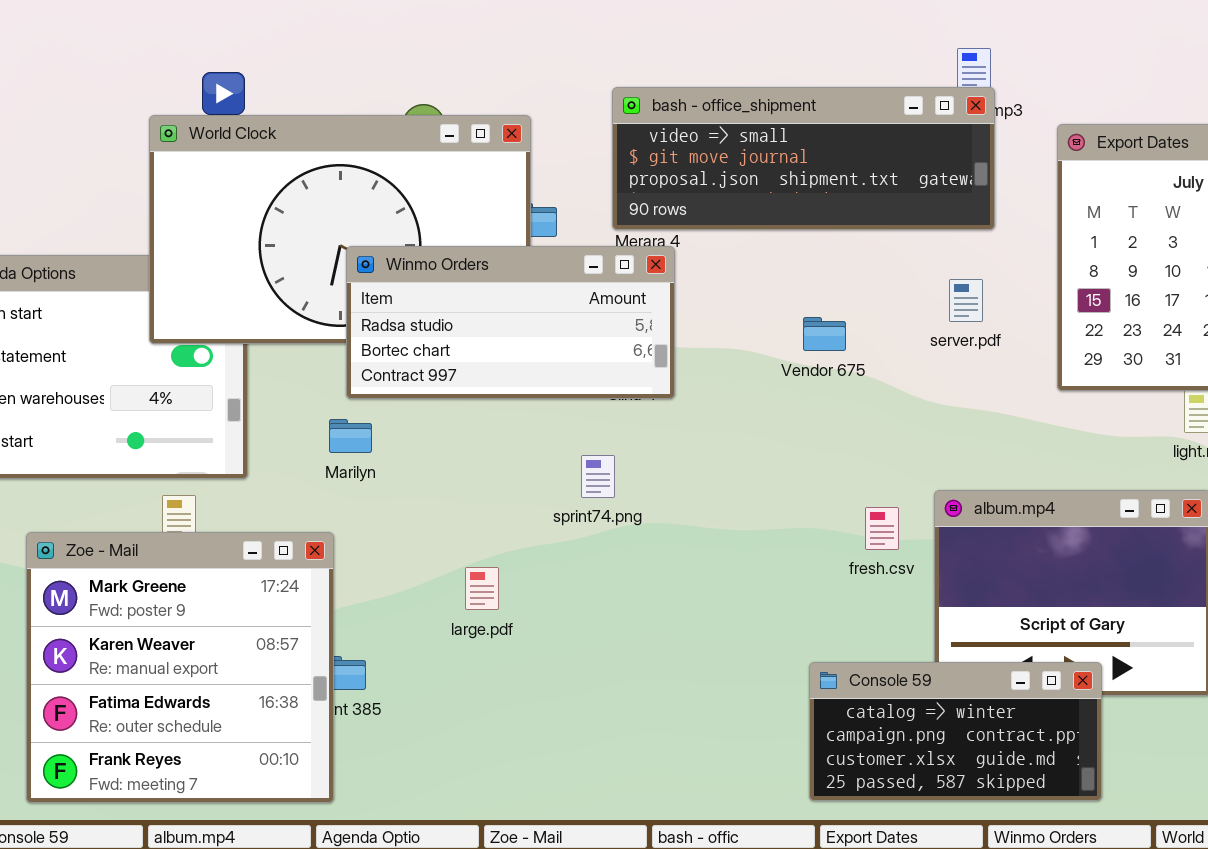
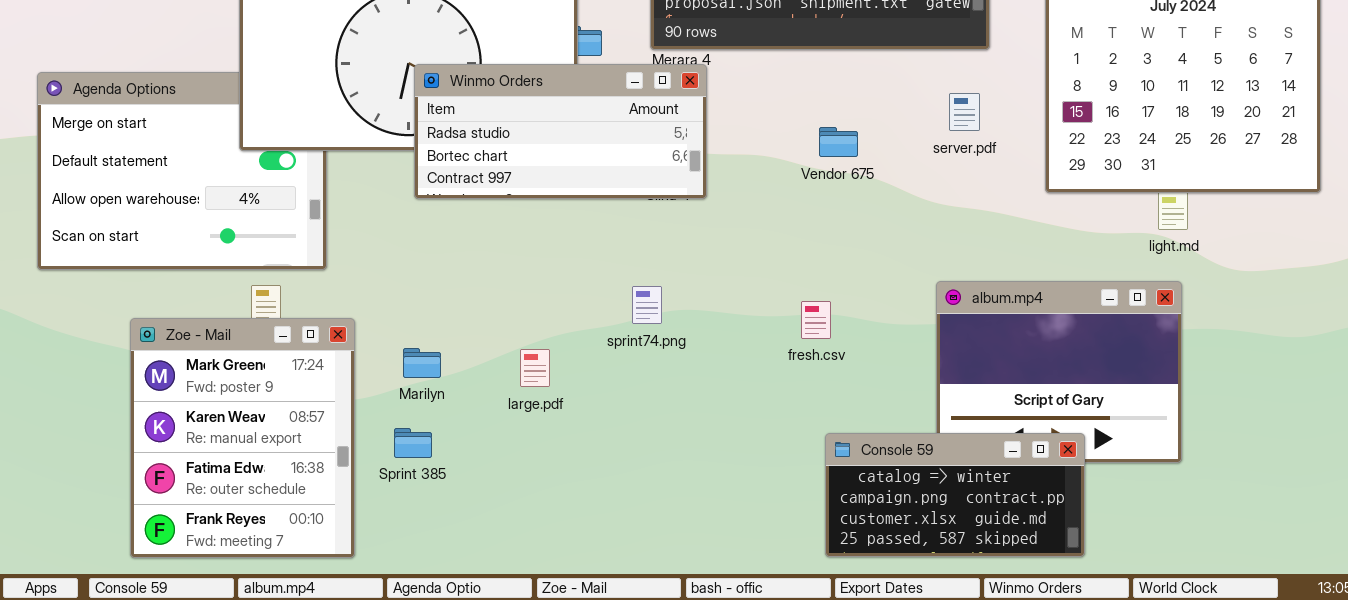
Marilyn: [329,419,372,453] -> [403,348,441,378], moved
sprint74.png: [581,455,615,498] -> [632,286,662,324], moved
fresh.csv: [865,507,899,550] -> [801,301,831,339], moved
Zoe - Mail: [26,532,334,803] -> [130,318,355,558], resized

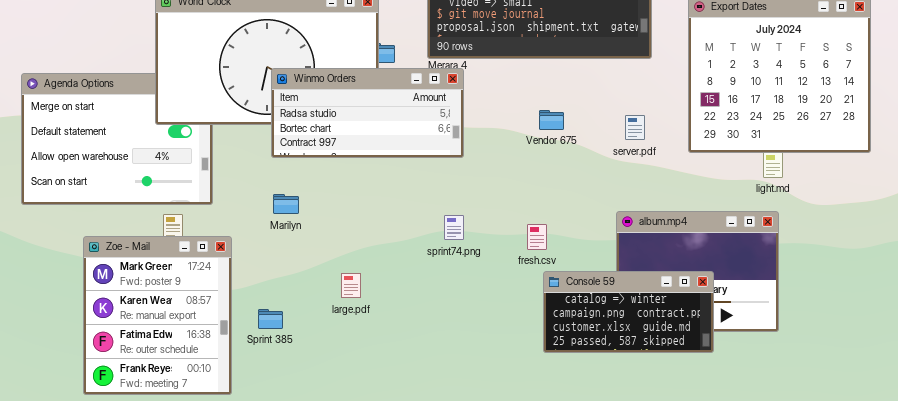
server.pdf: [949,93,980,131] -> [625,115,645,140], moved
sprint74.png: [632,286,662,324] -> [444,215,464,240], moved
Marilyn: [403,348,441,378] -> [273,194,299,214], moved
large.pdf: [520,349,550,387] -> [341,273,361,298], moved
Console 59: [825,433,1085,557] -> [543,271,714,353], moved

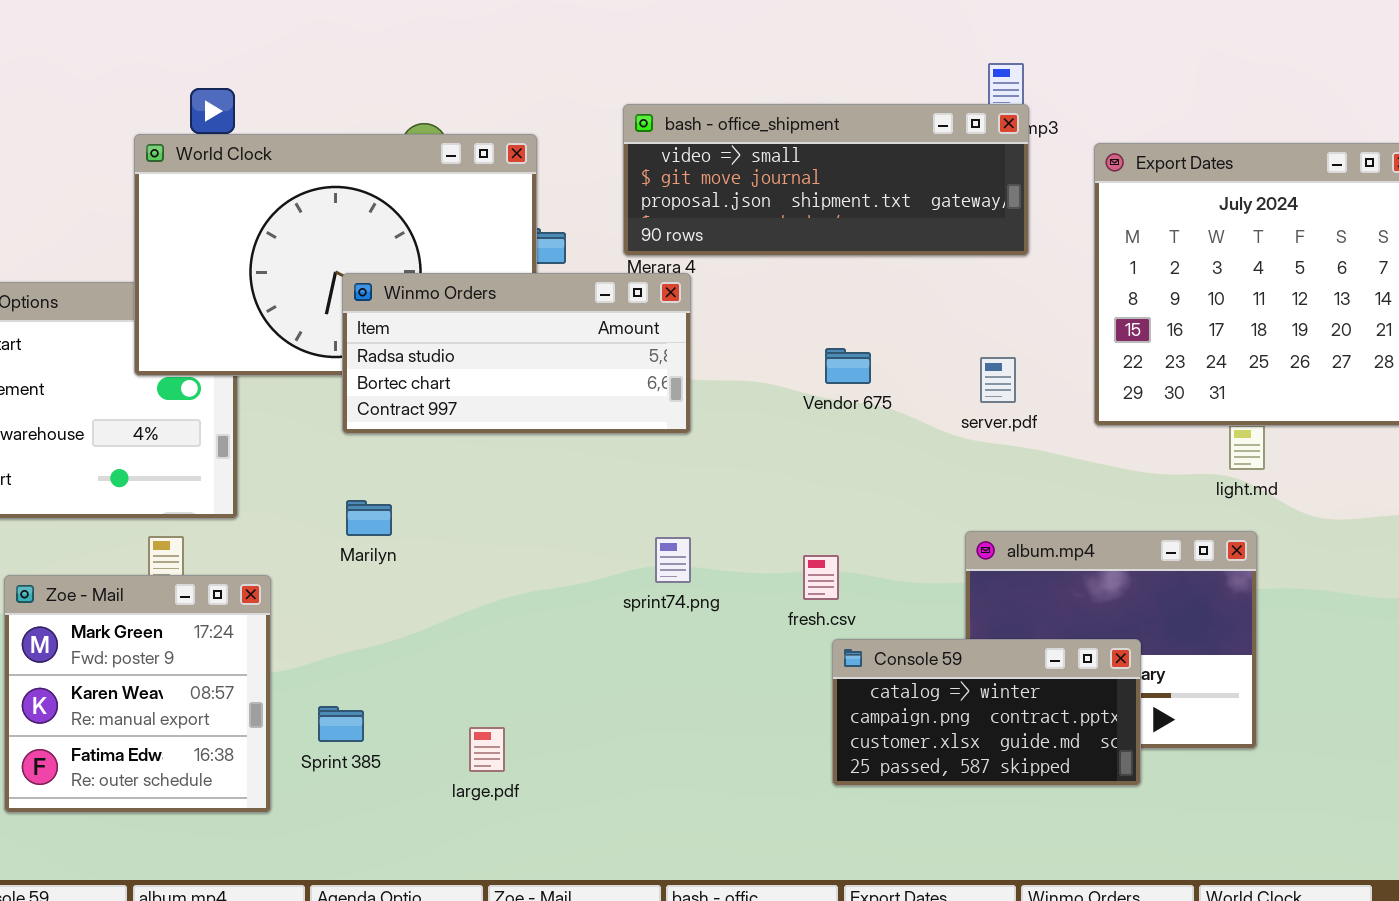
Zoe - Mail: [83,236,232,395] -> [4,575,271,813], resized
large.pdf: [341,273,361,298] -> [469,727,505,772], moved

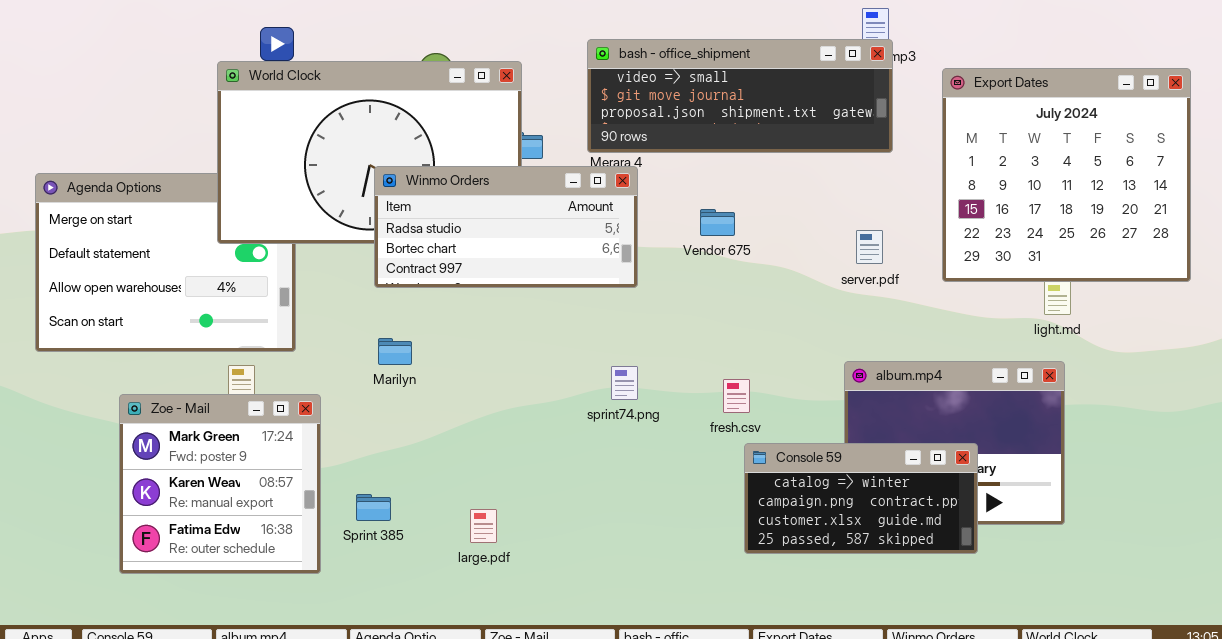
Vendor 675: [825,348,871,384] -> [700,209,735,236], moved

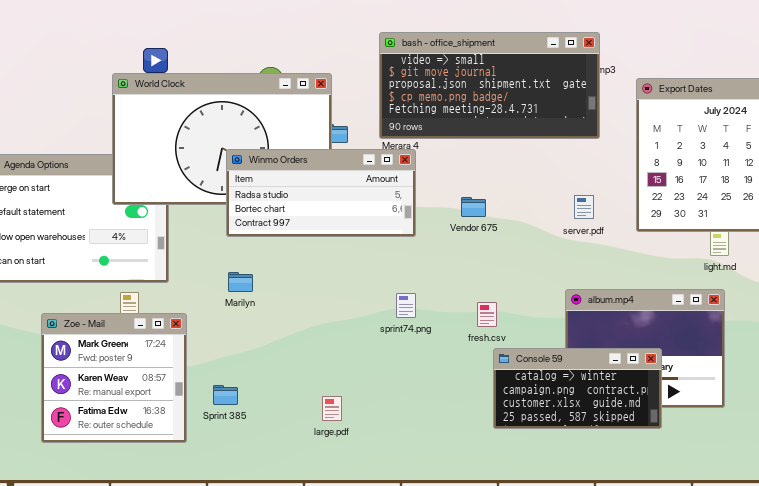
bash - office_shipment: [587,39,893,153] -> [379,32,600,139], resized
Vendor 675: [700,209,735,236] -> [461,197,486,217], moved
large.pdf: [470,509,497,543] -> [322,396,342,421], moved

